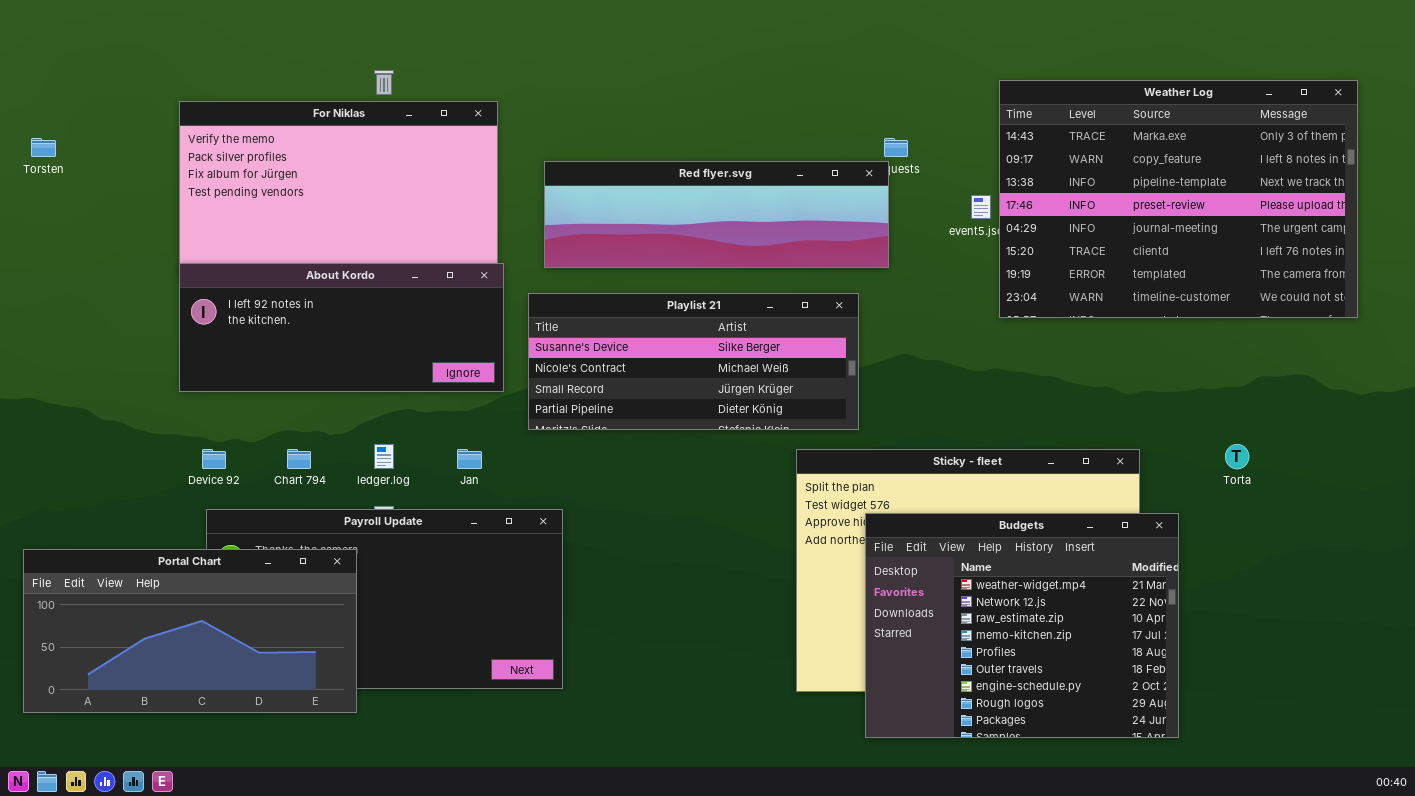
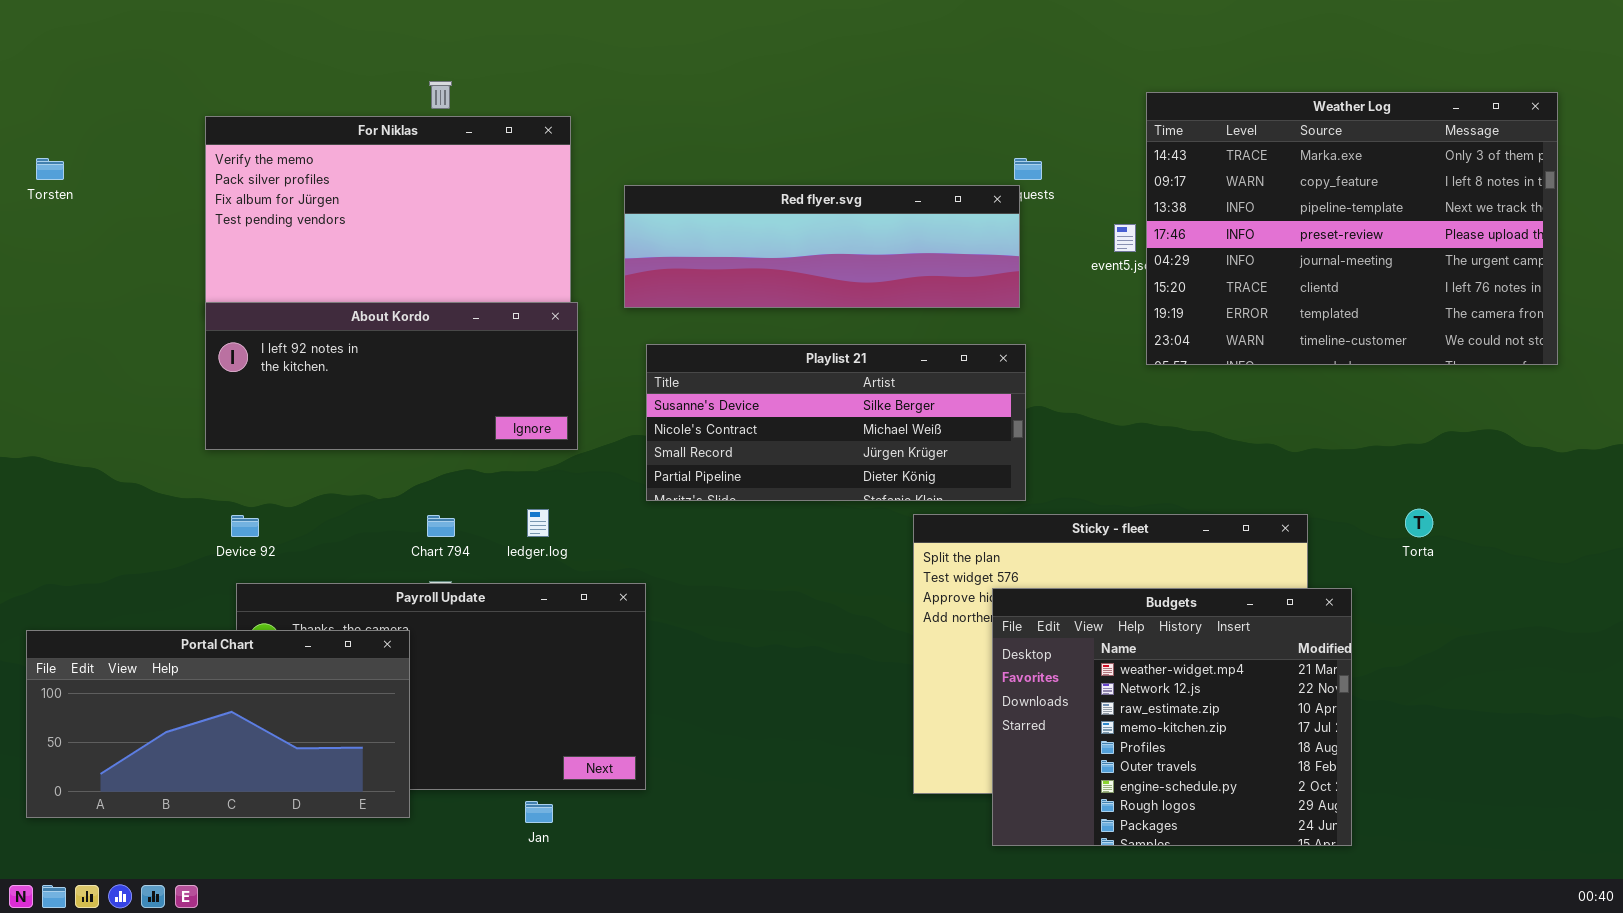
Playlist 21: [528,293,859,430] -> [646,344,1026,501], moved
ledger.log: [374,444,394,469] -> [527,509,549,537], moved
Chart 794: [287,449,311,469] -> [427,515,455,537], moved
Jan: [457,449,482,469] -> [525,801,553,823], moved

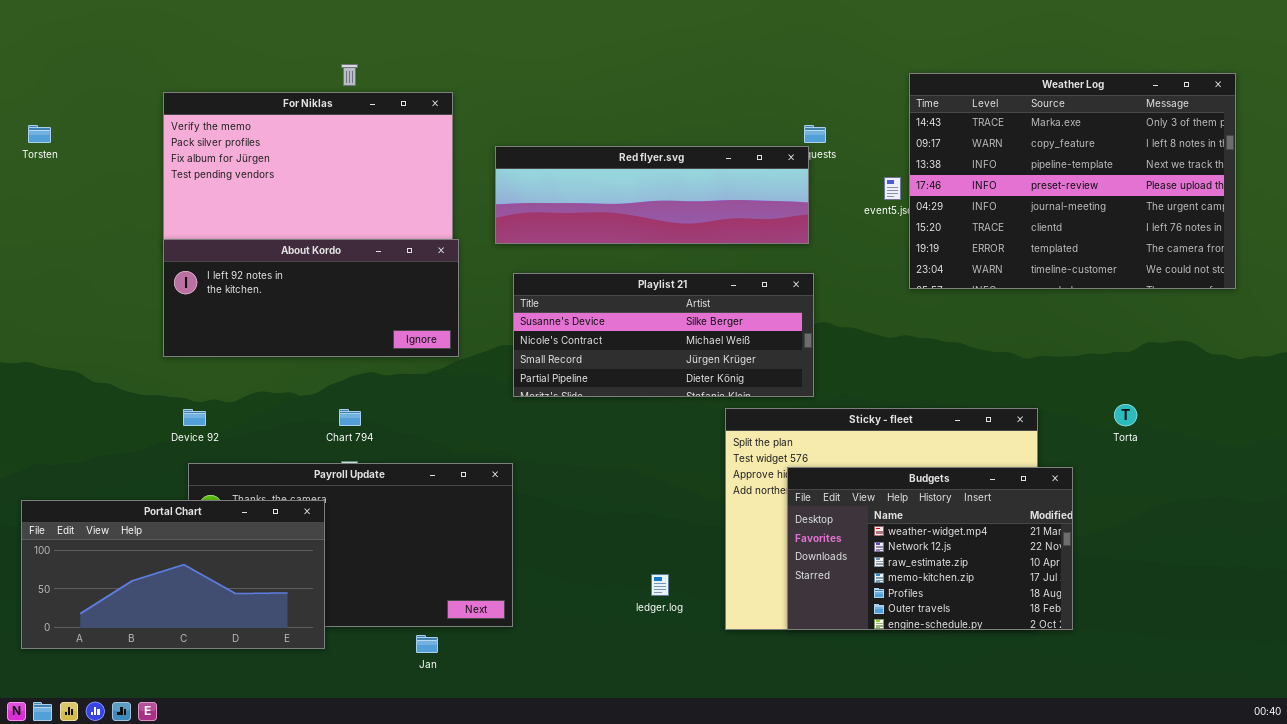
ledger.log: [527,509,549,537] -> [651,574,669,596], moved
Budgets: [992,588,1352,846] -> [787,467,1073,630], resized

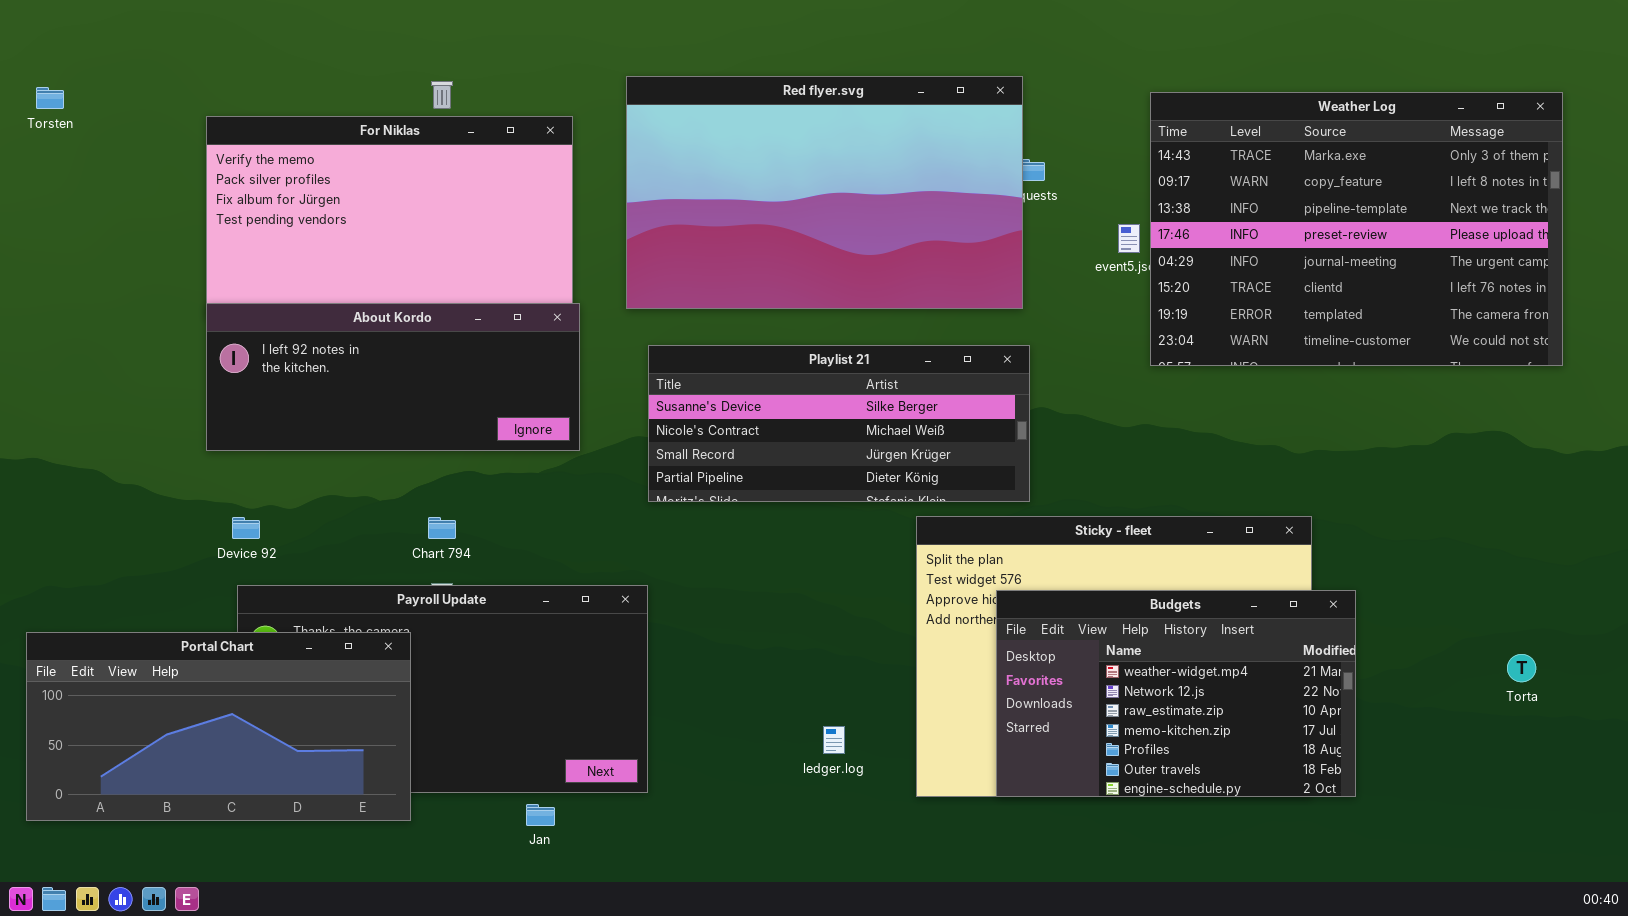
Torsten: [28,125,51,143] -> [36,87,64,109], moved
Red flyer.svg: [495,146,809,244] -> [626,76,1023,309], resized
Torta: [1114,404,1137,426] -> [1507,654,1536,682], moved

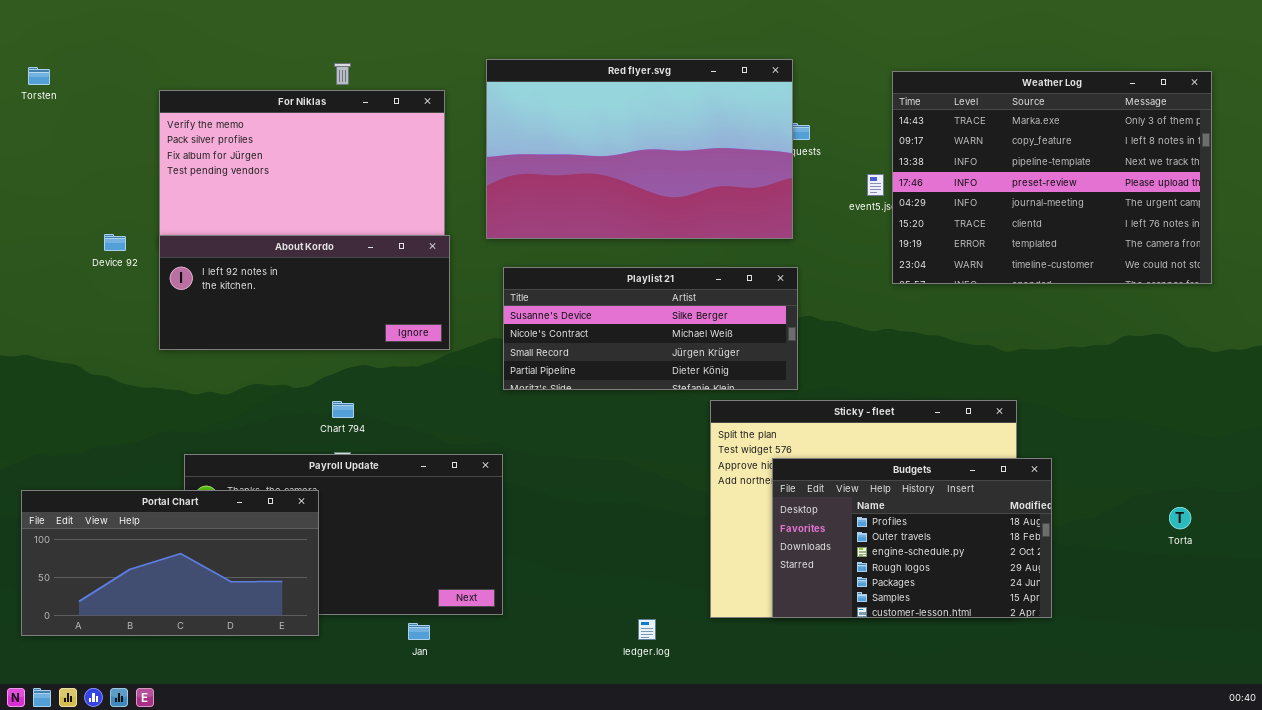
Device 92: [232,517,260,539] -> [104,234,126,251], moved
Budgets: [996,590,1356,797] -> [772,458,1052,618], scrolled down 4 rows
ledger.log: [823,726,845,754] -> [638,619,656,640], moved

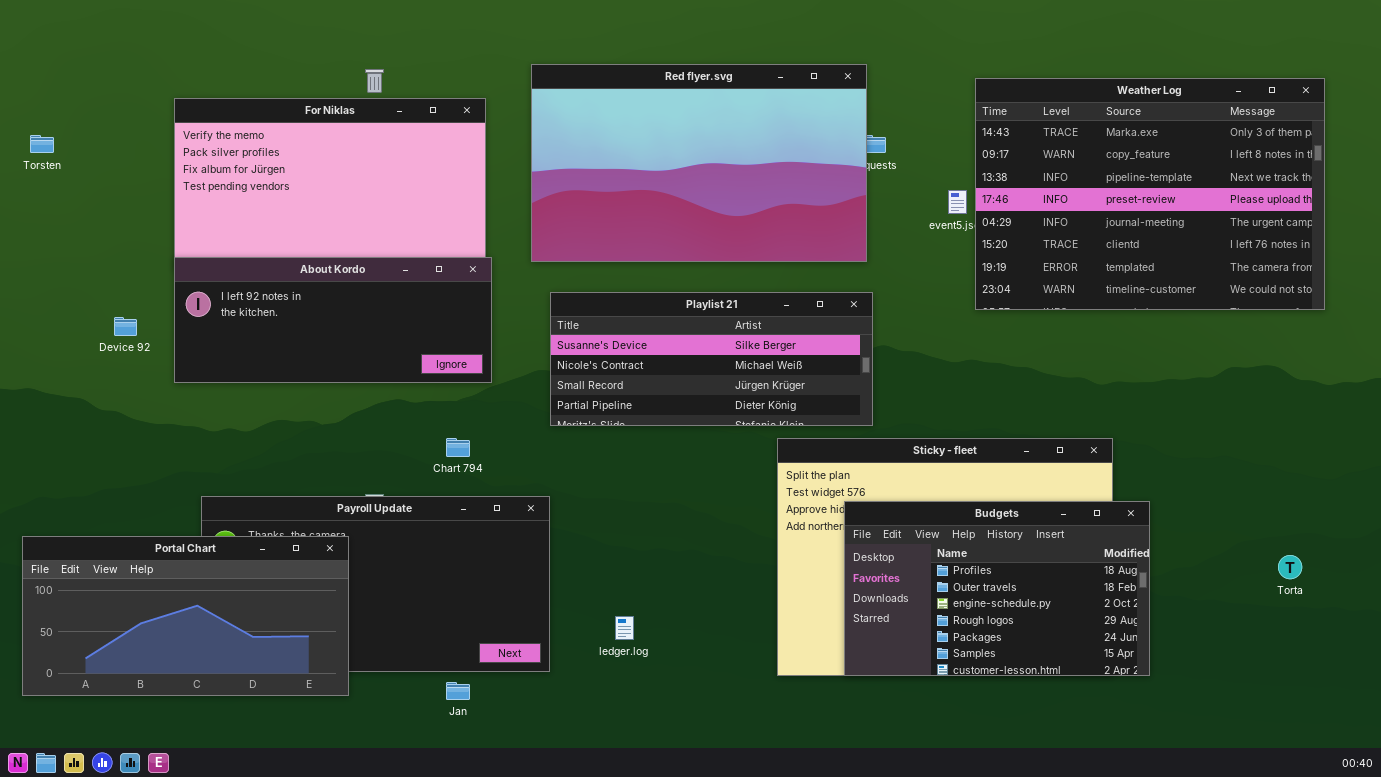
Torsten: [28,67,50,85] -> [30,135,54,153], moved
Device 92: [104,234,126,251] -> [114,317,137,336], moved
Chart 794: [332,401,354,418] -> [446,438,470,457], moved
ledger.log: [638,619,656,640] -> [615,616,634,640], moved

